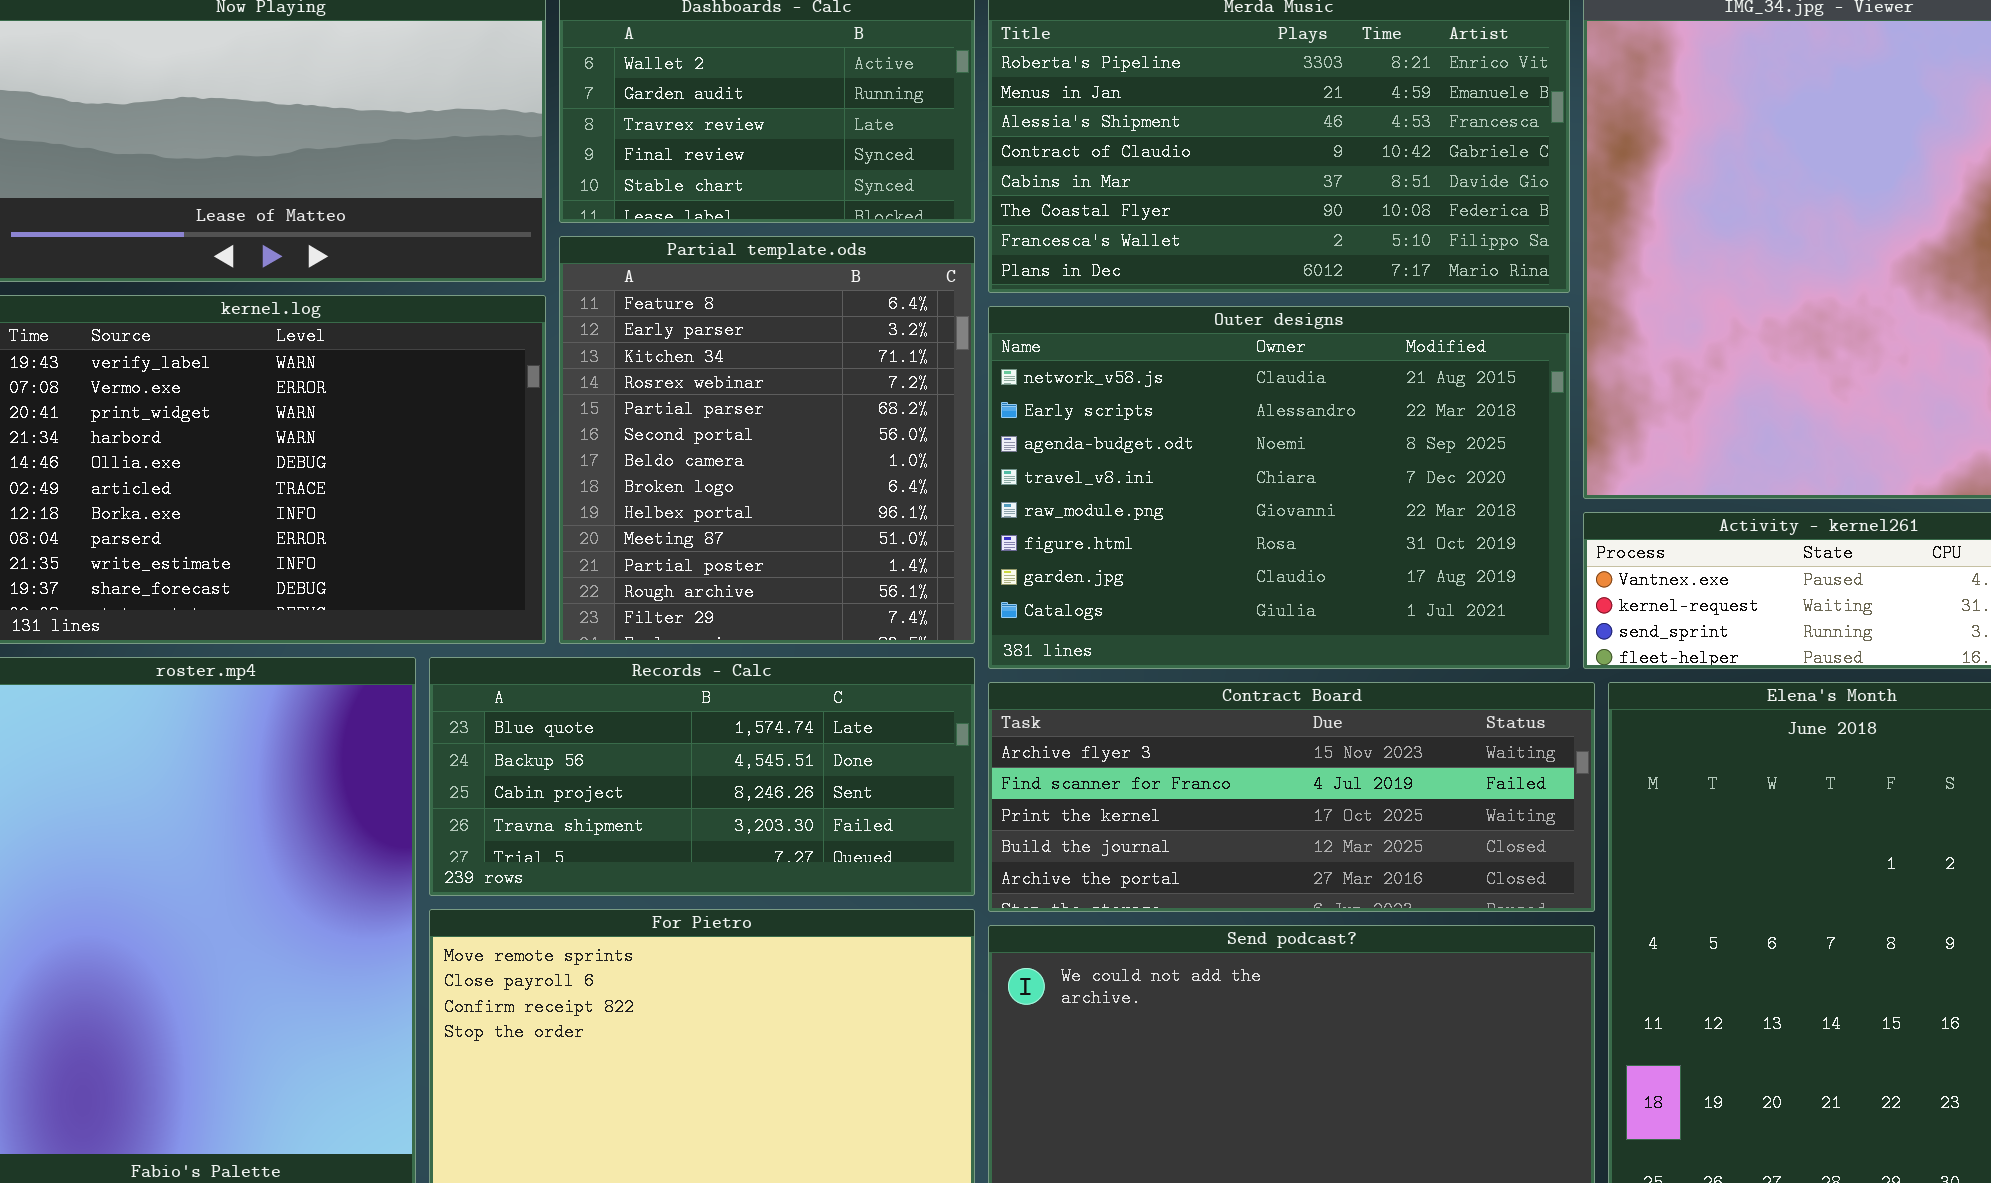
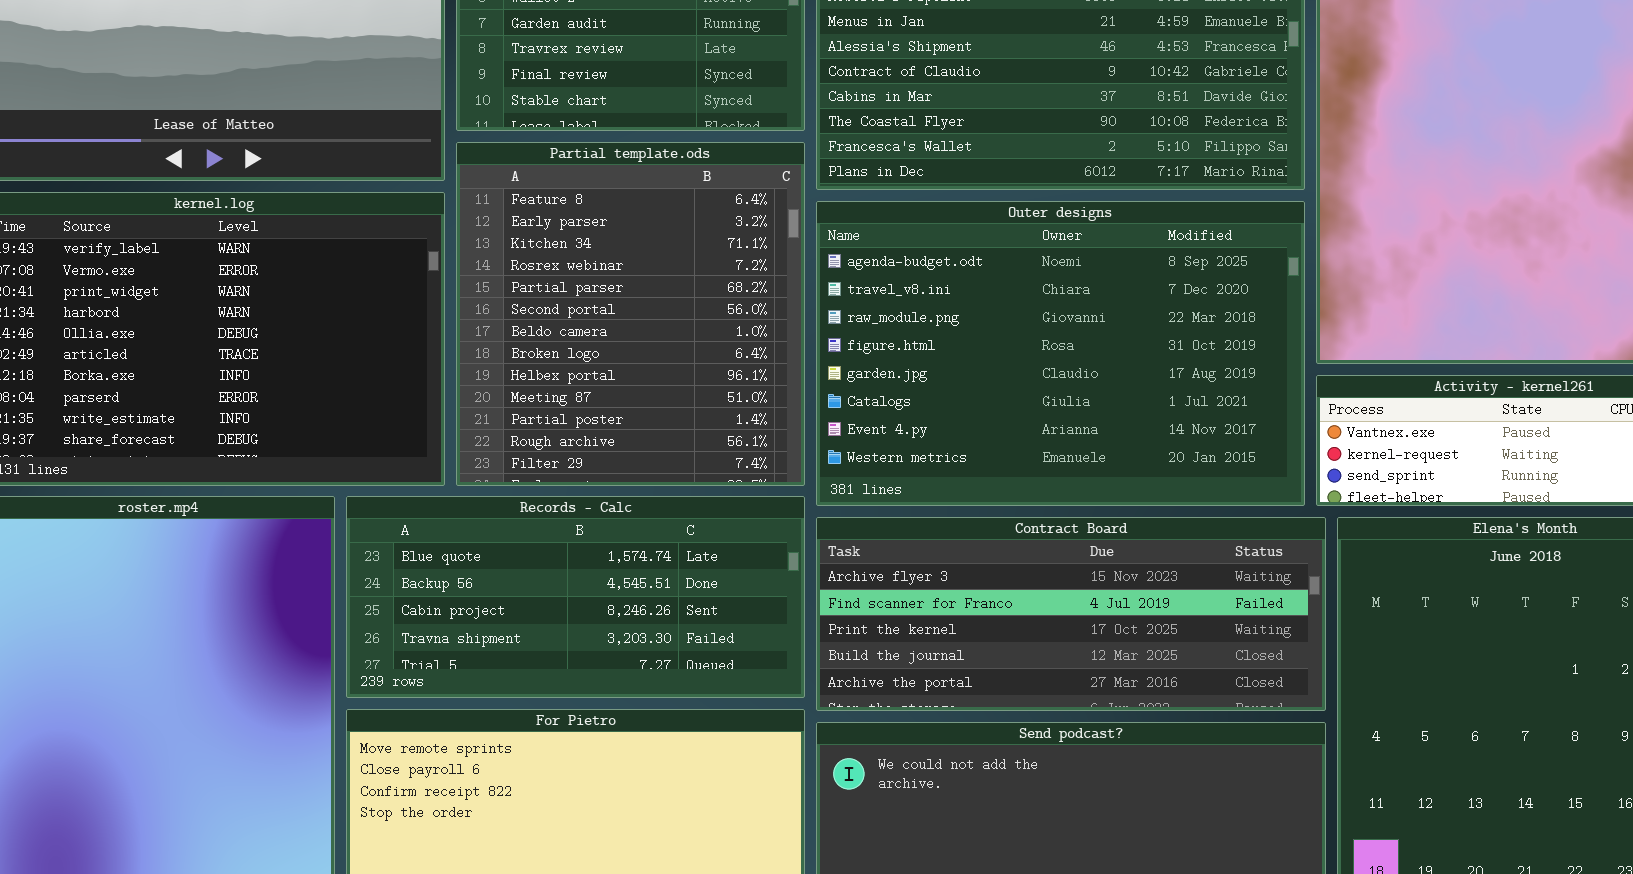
Outer designs: [988,306,1570,669] -> [816,201,1305,506], scrolled down 2 rows

